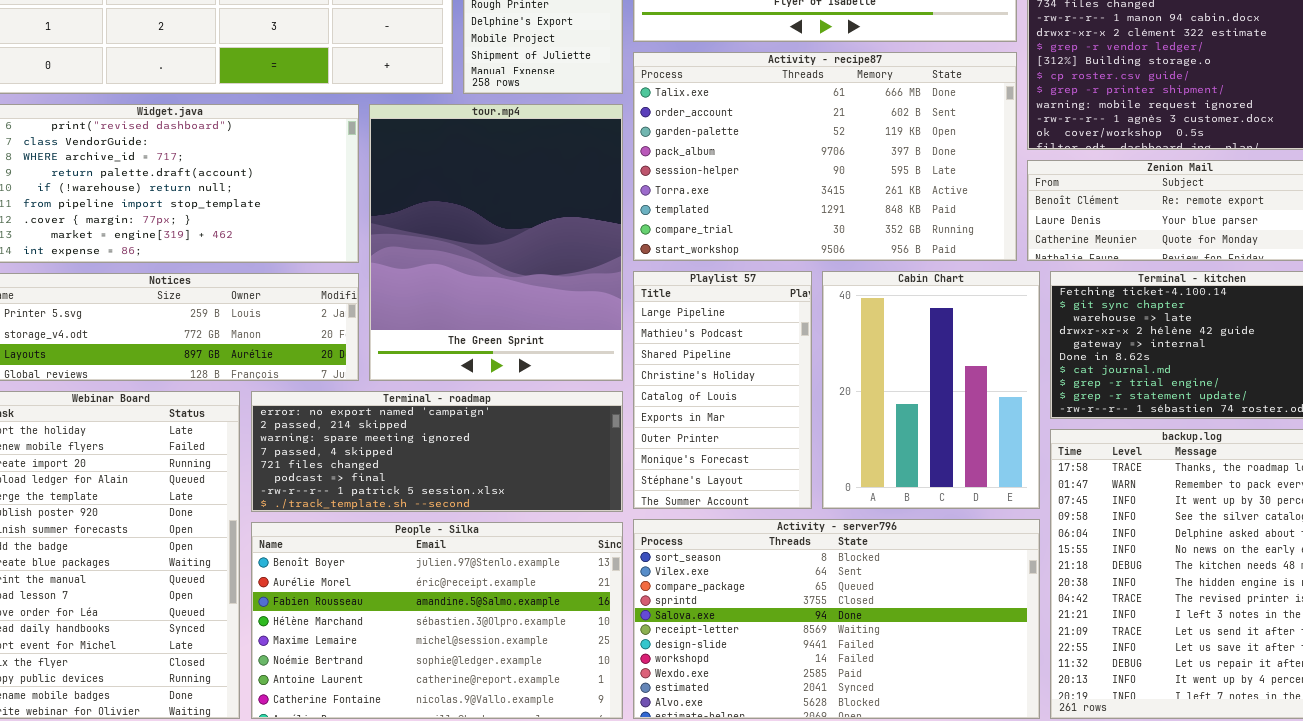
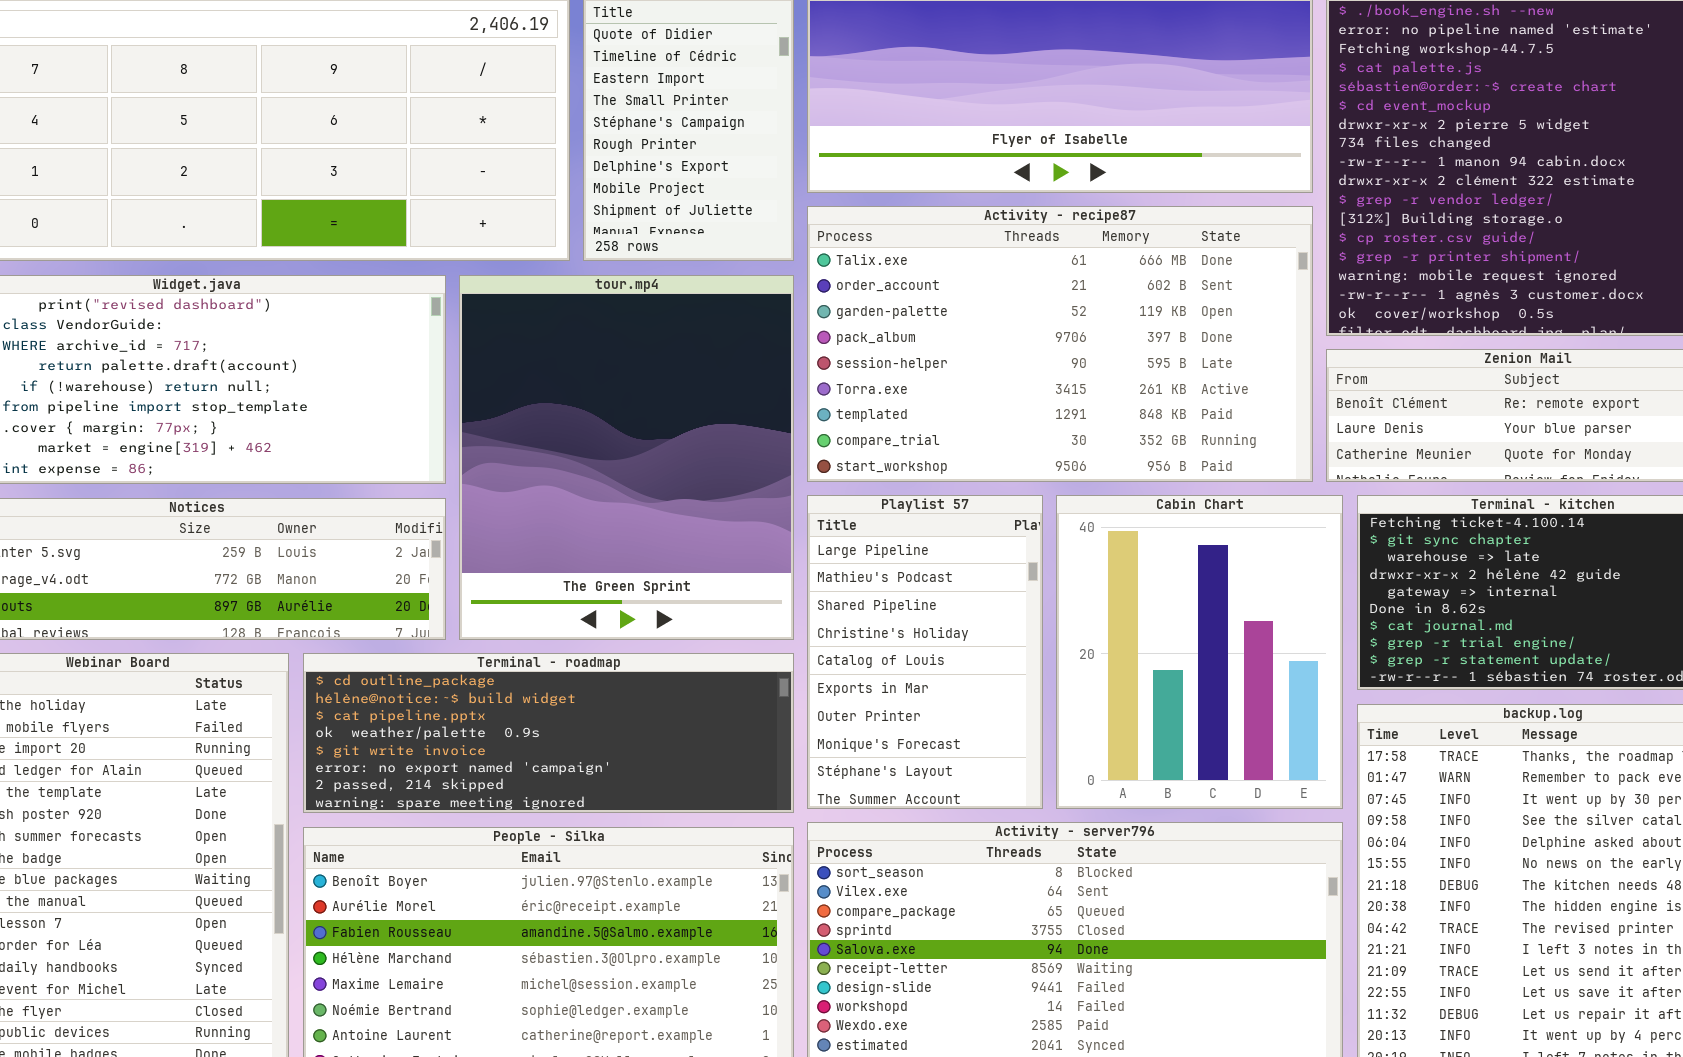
Terminal - roadmap: [251,391,623,512] -> [303,653,794,813], scrolled up 5 rows

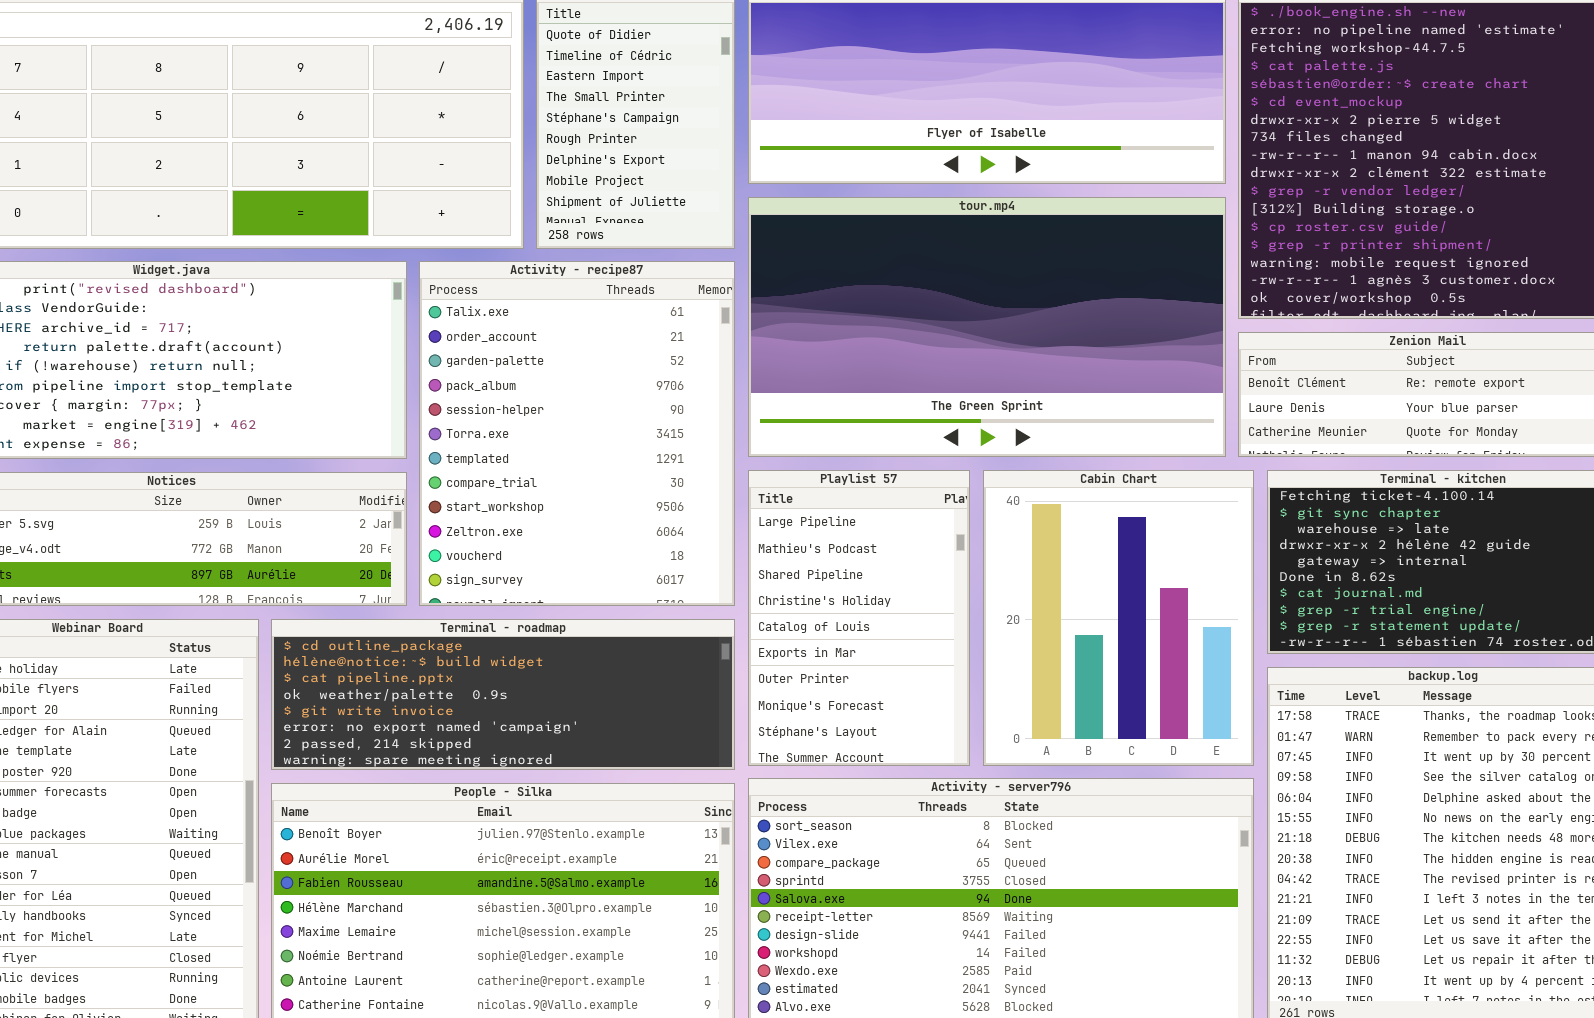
Activity - recipe87: [807,206,1313,482] -> [419,261,735,606], moved, resized
tour.mp4: [459,275,794,640] -> [748,197,1226,457], moved, resized

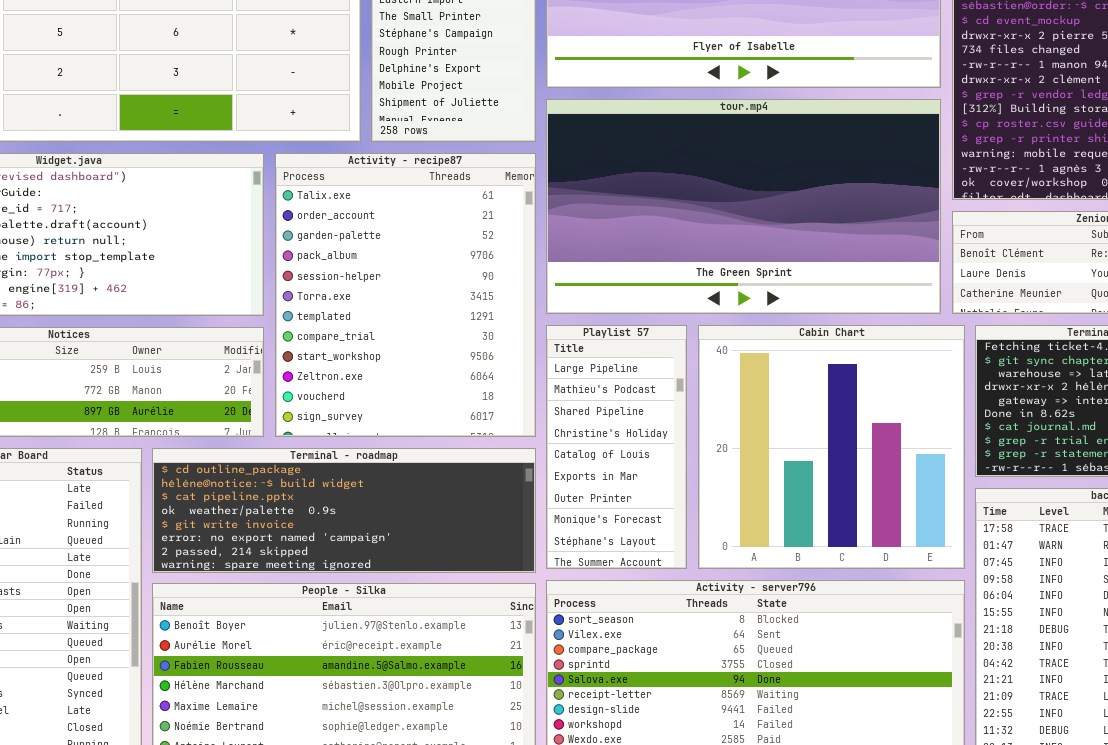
Playlist 57: [748,470,970,766] -> [546,325,687,569], resized
Cabin Chart: [983,470,1254,766] -> [698,325,965,569], resized

